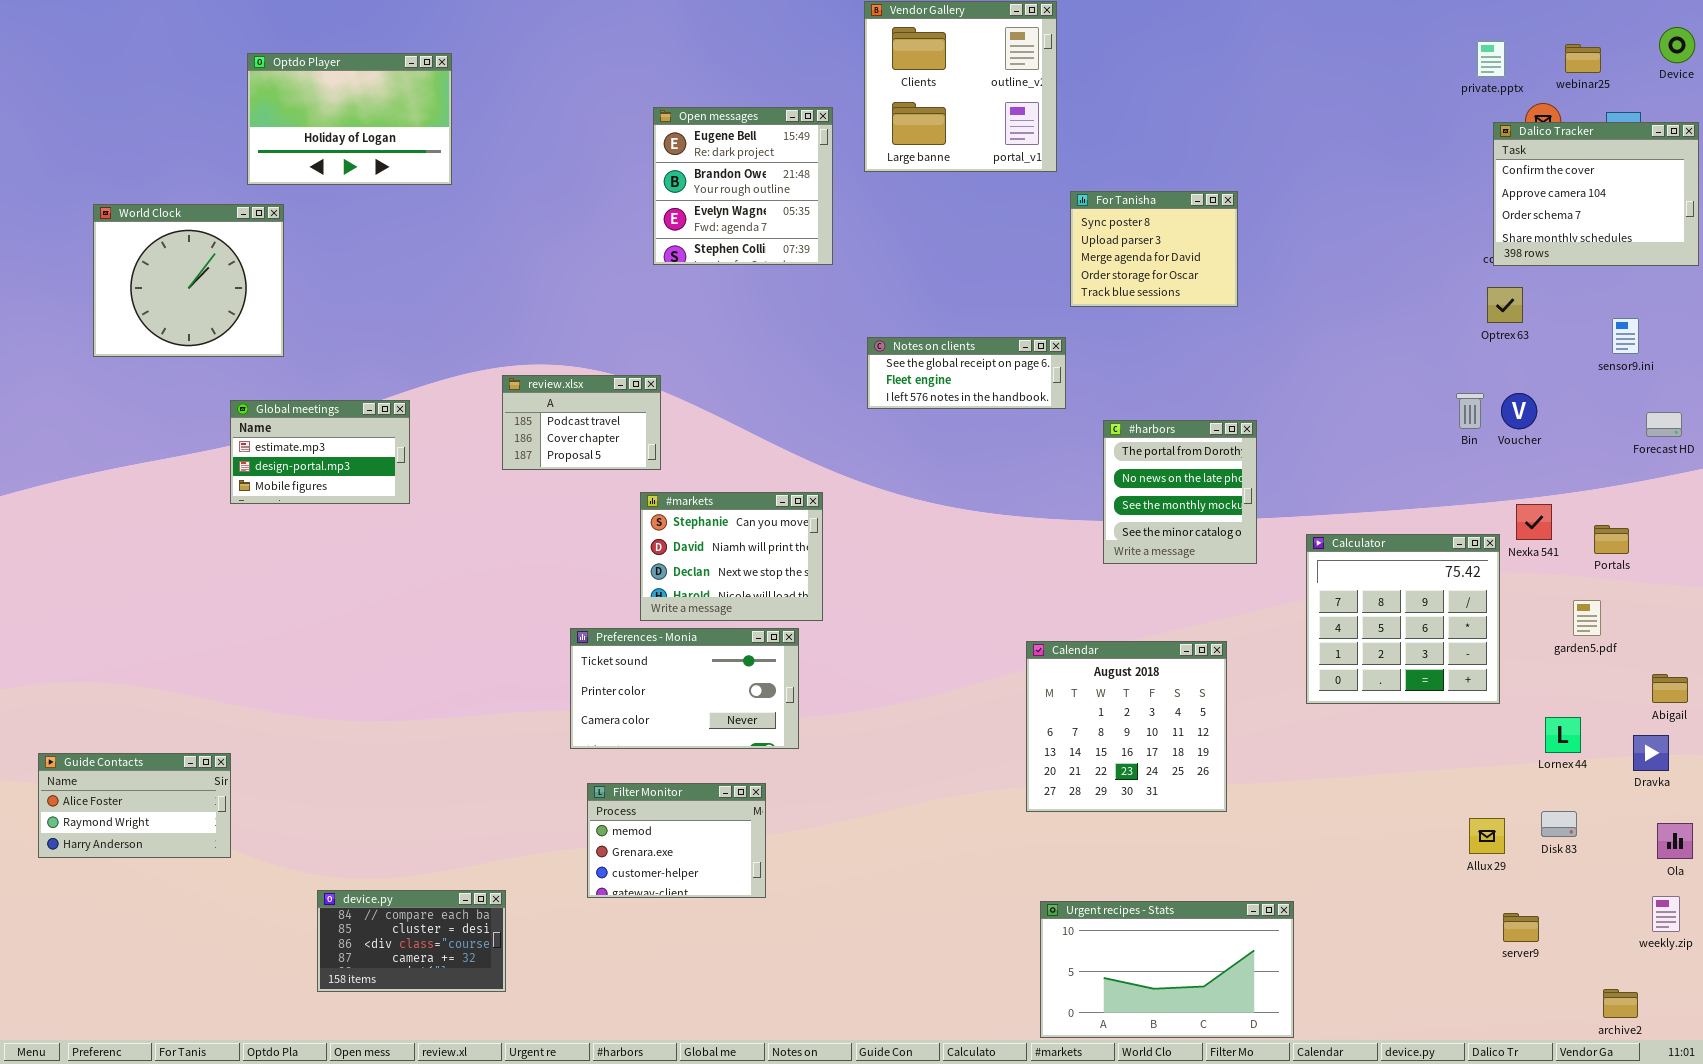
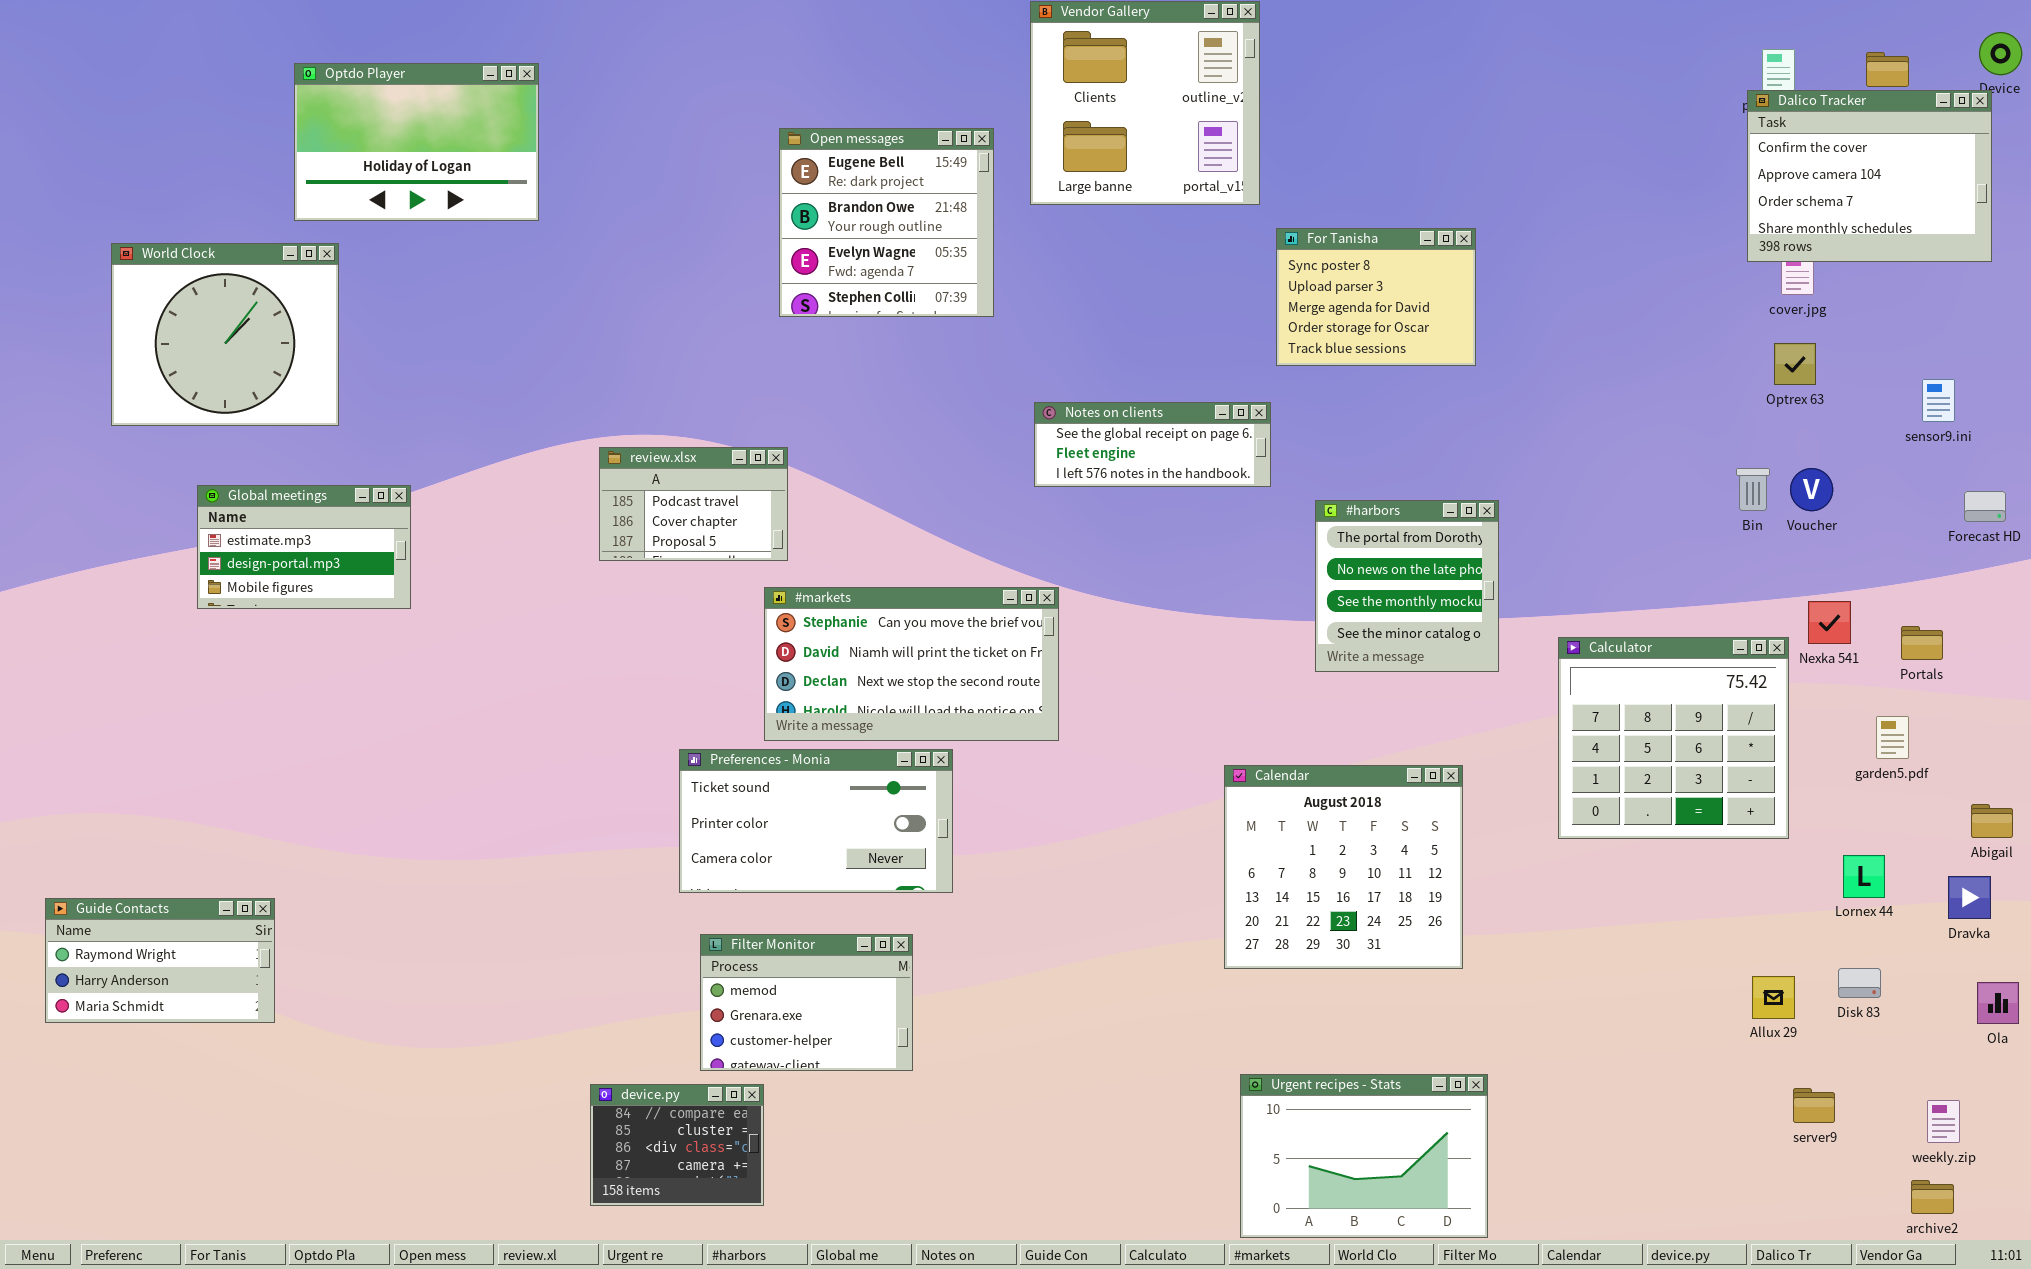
Dalico Tracker: [1493,122,1699,266] -> [1747,90,1992,262], moved
Global meetings: [230,400,410,504] -> [197,485,411,609], moved
#markets: [640,492,823,621] -> [764,587,1059,741], resized
Guide Contacts: [38,753,231,858] -> [45,898,275,1023], scrolled down 1 row
device.py: [317,890,506,992] -> [590,1084,764,1206], moved, resized
weekly.zip: [1652,896,1680,932] -> [1927,1100,1960,1143], moved
Urgent recipes - Stats: [1040,901,1294,1038] -> [1240,1074,1488,1238], resized

